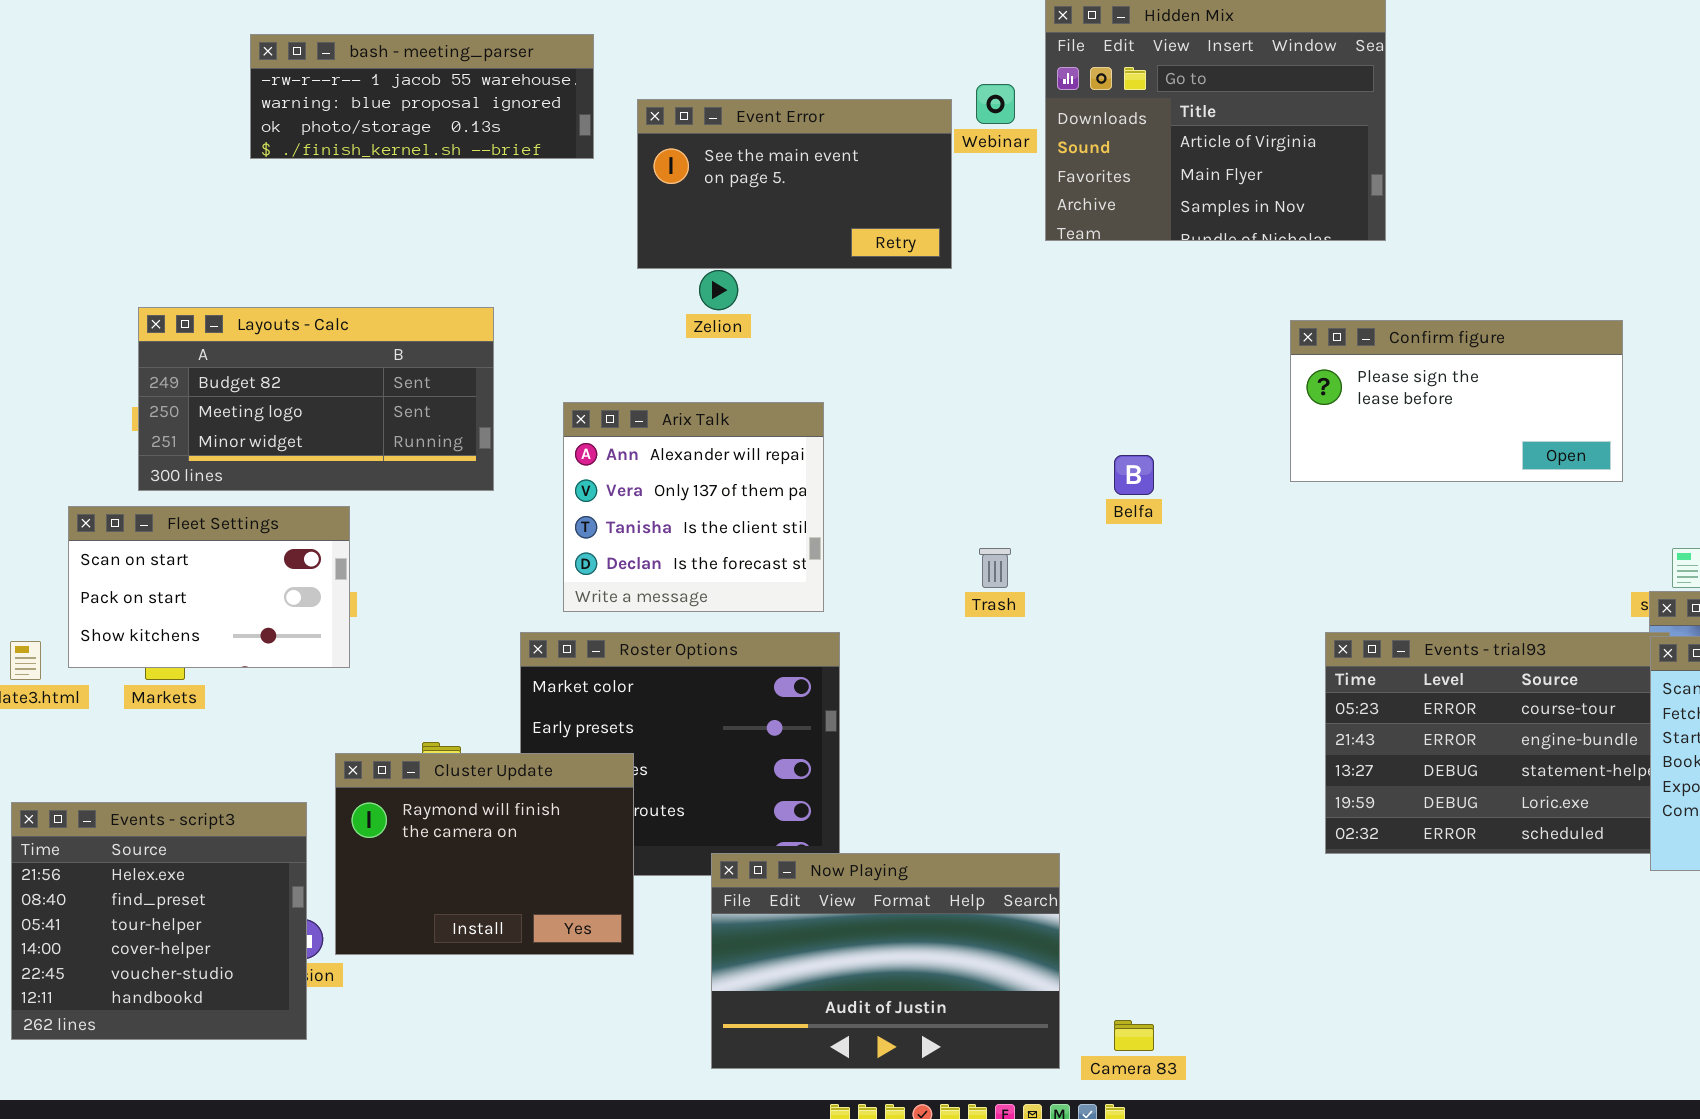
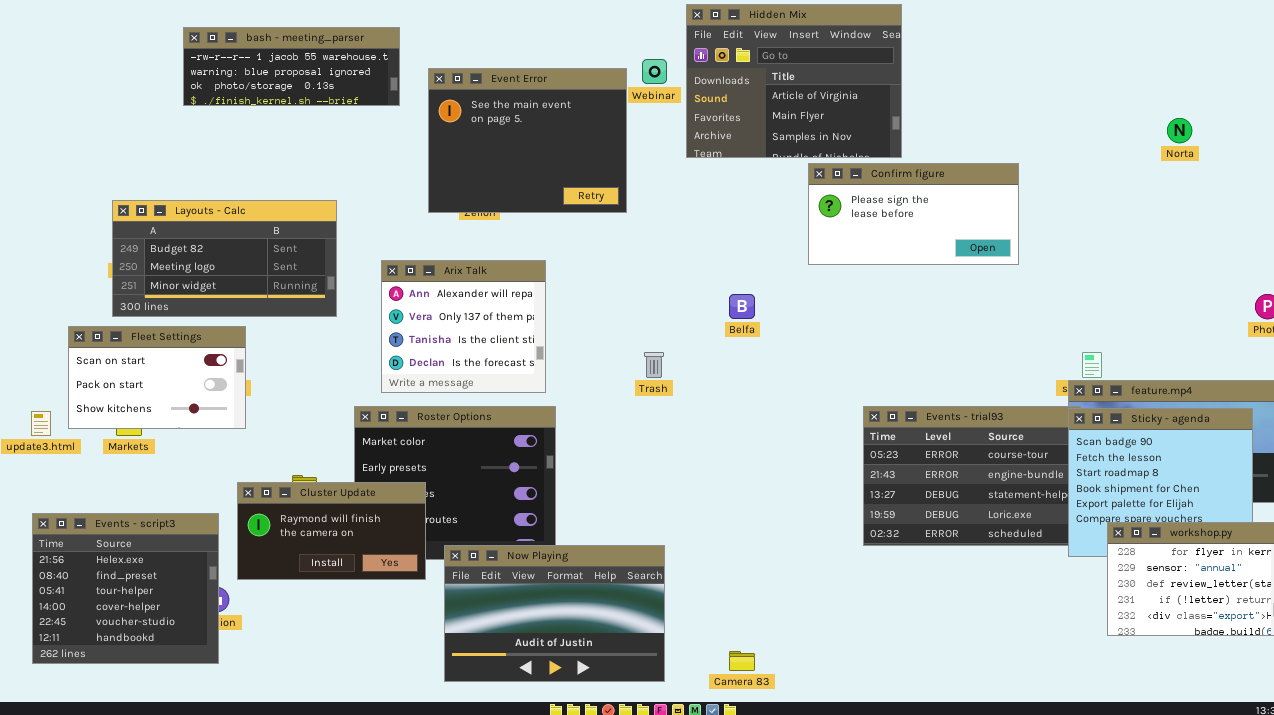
Event Error: [637,99,952,269] -> [428,68,627,213], resized
Confirm figure: [1290,320,1623,482] -> [808,163,1019,265], moved
Cluster Update: [335,753,634,955] -> [237,482,426,580], resized
Now Playing: [711,853,1060,1069] -> [444,545,665,682], moved

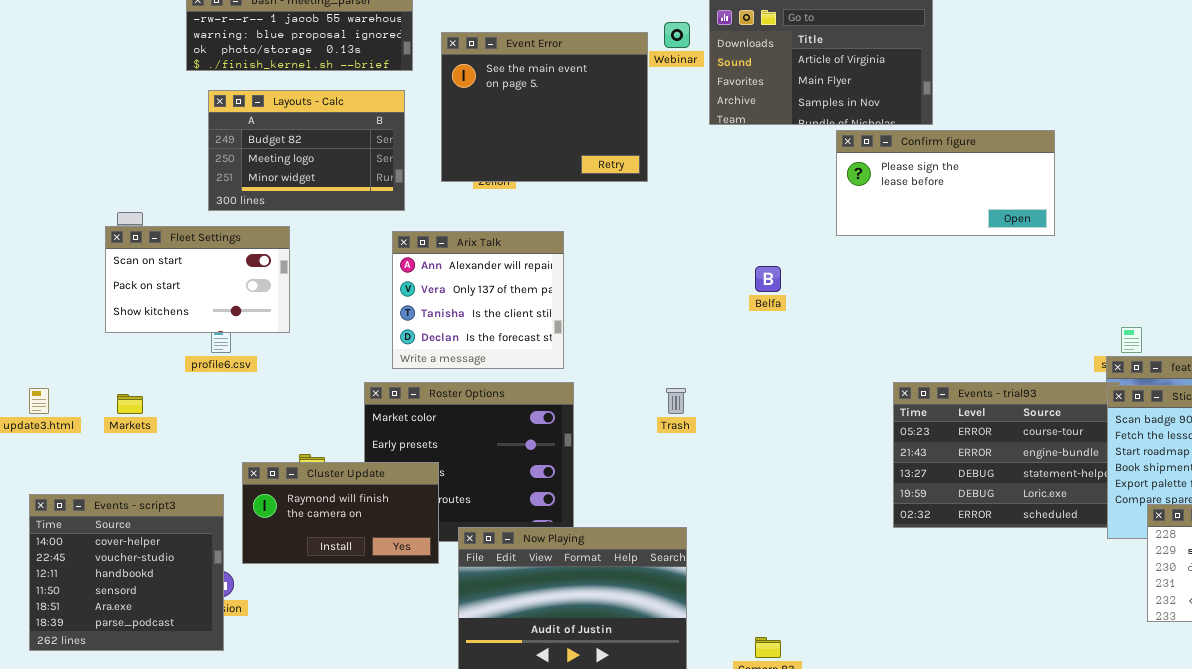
Layouts - Calc: [112,200,337,317] -> [208,90,405,211], moved, resized
Fleet Settings: [68,326,246,429] -> [105,226,290,333], moved
Trash: [644,352,664,378] -> [666,388,686,414], moved
Events - script3: [32,513,219,664] -> [29,494,224,651], scrolled down 3 rows

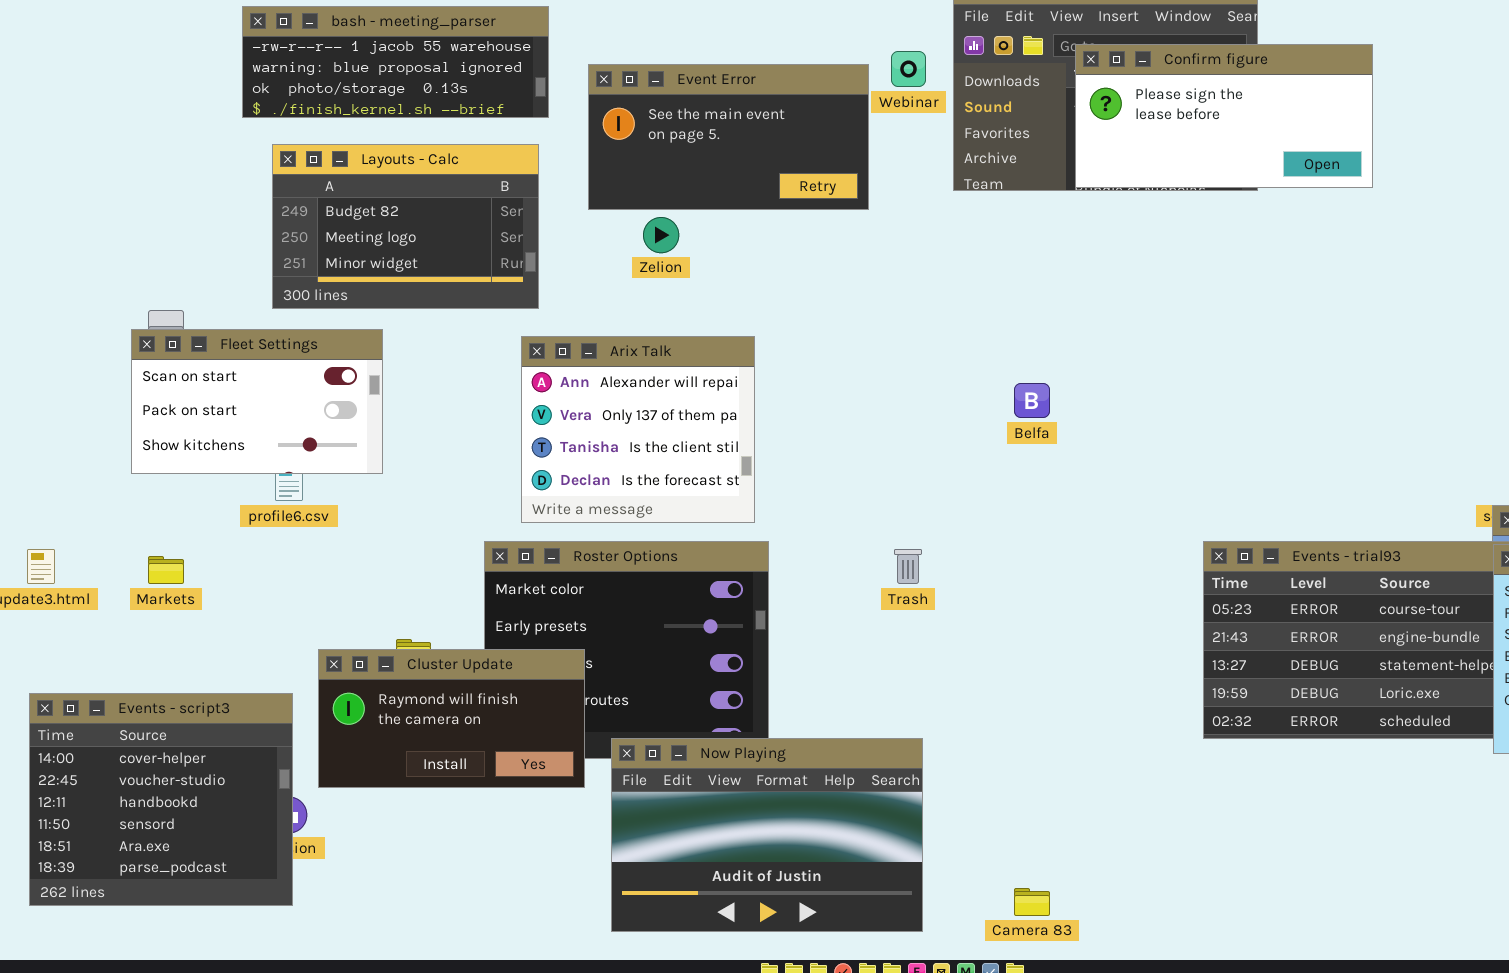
Event Error: [441,32,648,182] -> [588,64,869,210], resized
Confirm figure: [836,130,1055,236] -> [1075,44,1373,188], moved

